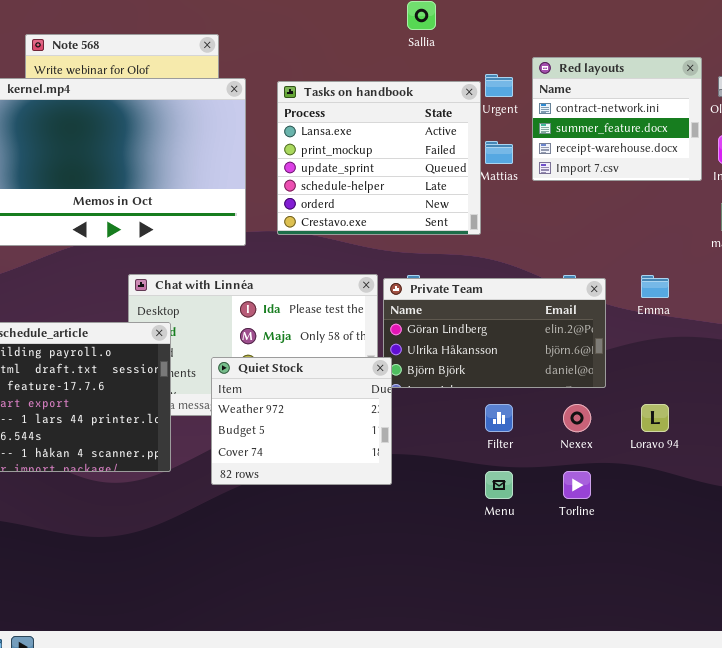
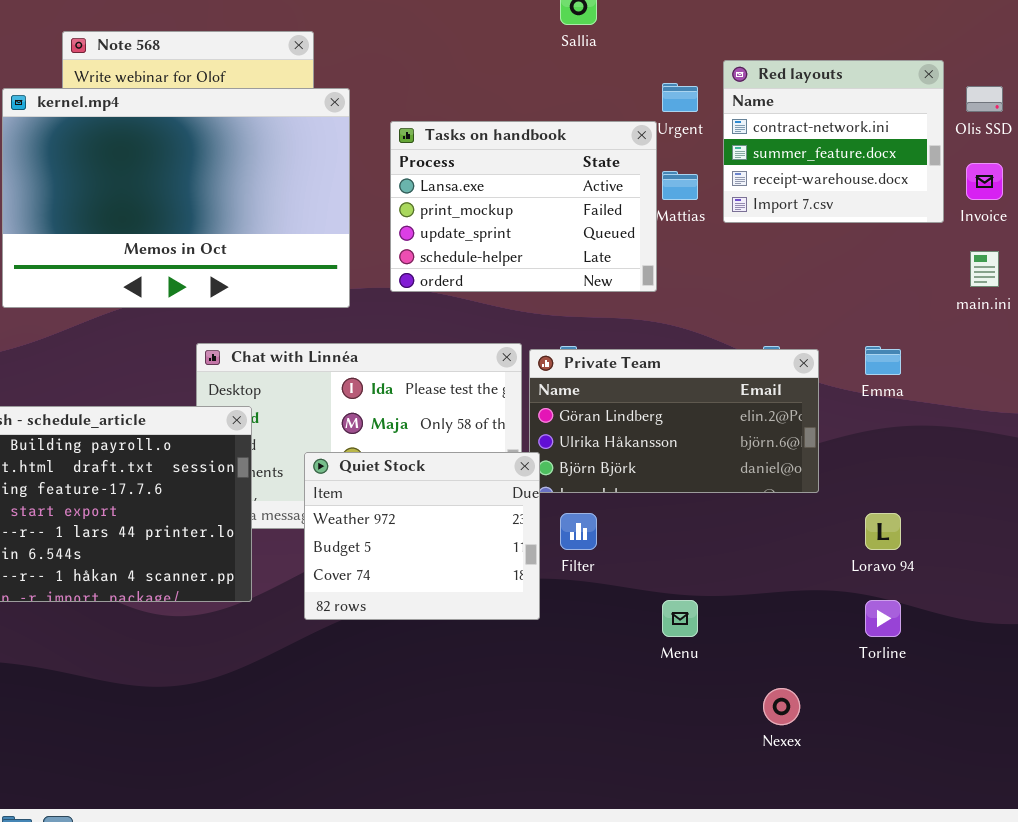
Tasks on handbook: [277,81,481,235] -> [390,121,657,292], resized
Filter: [485,404,513,432] -> [560,513,597,550], moved
Nexex: [563,404,591,432] -> [763,688,800,725], moved
Torline: [563,471,591,499] -> [865,600,901,637], moved

